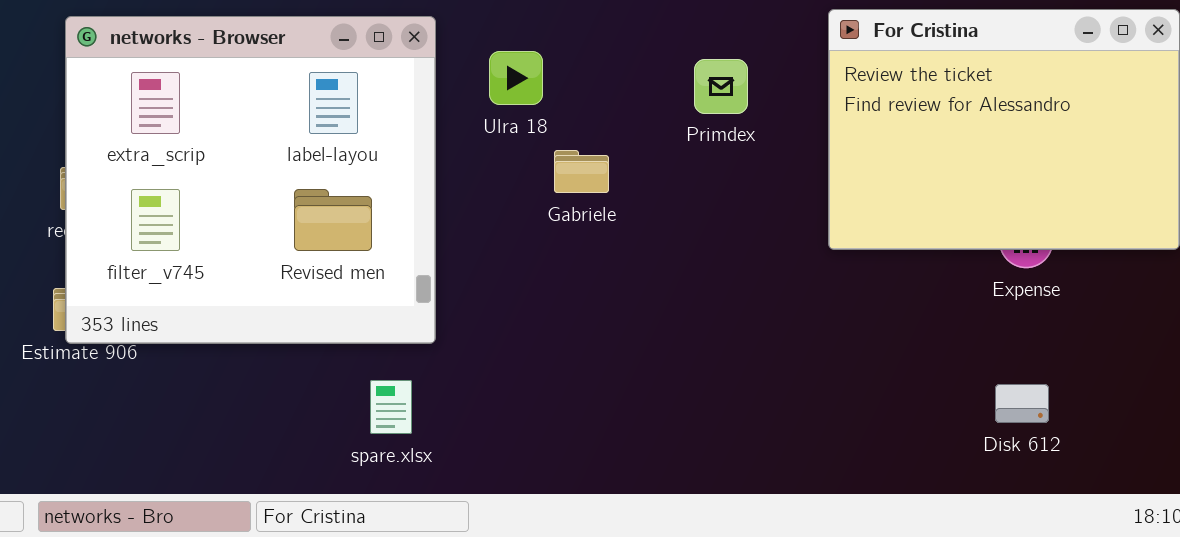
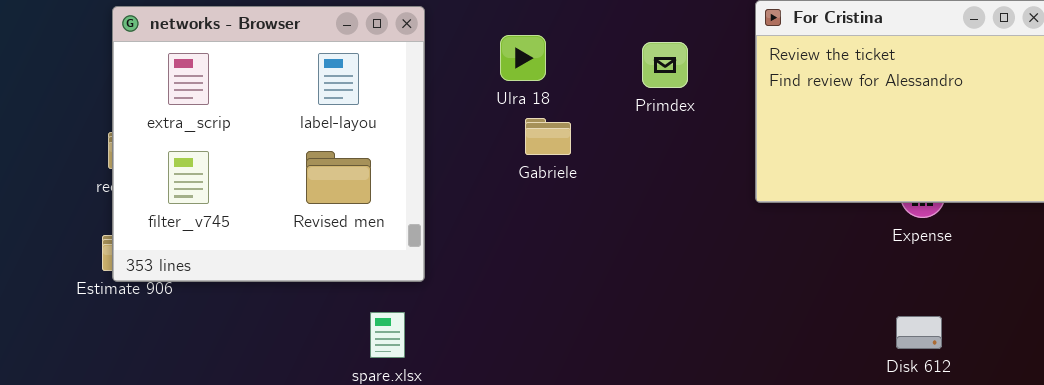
Ulra 18: [489,51,543,105] -> [500,35,546,81], moved

